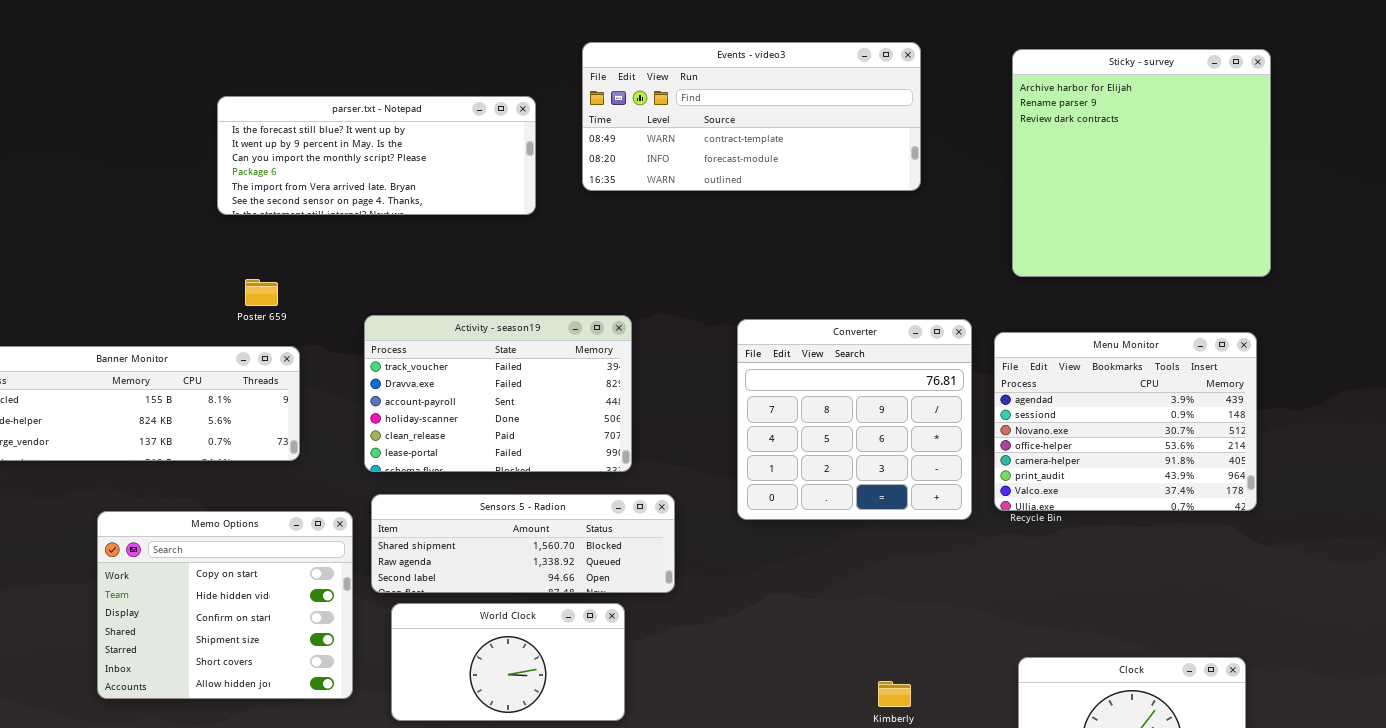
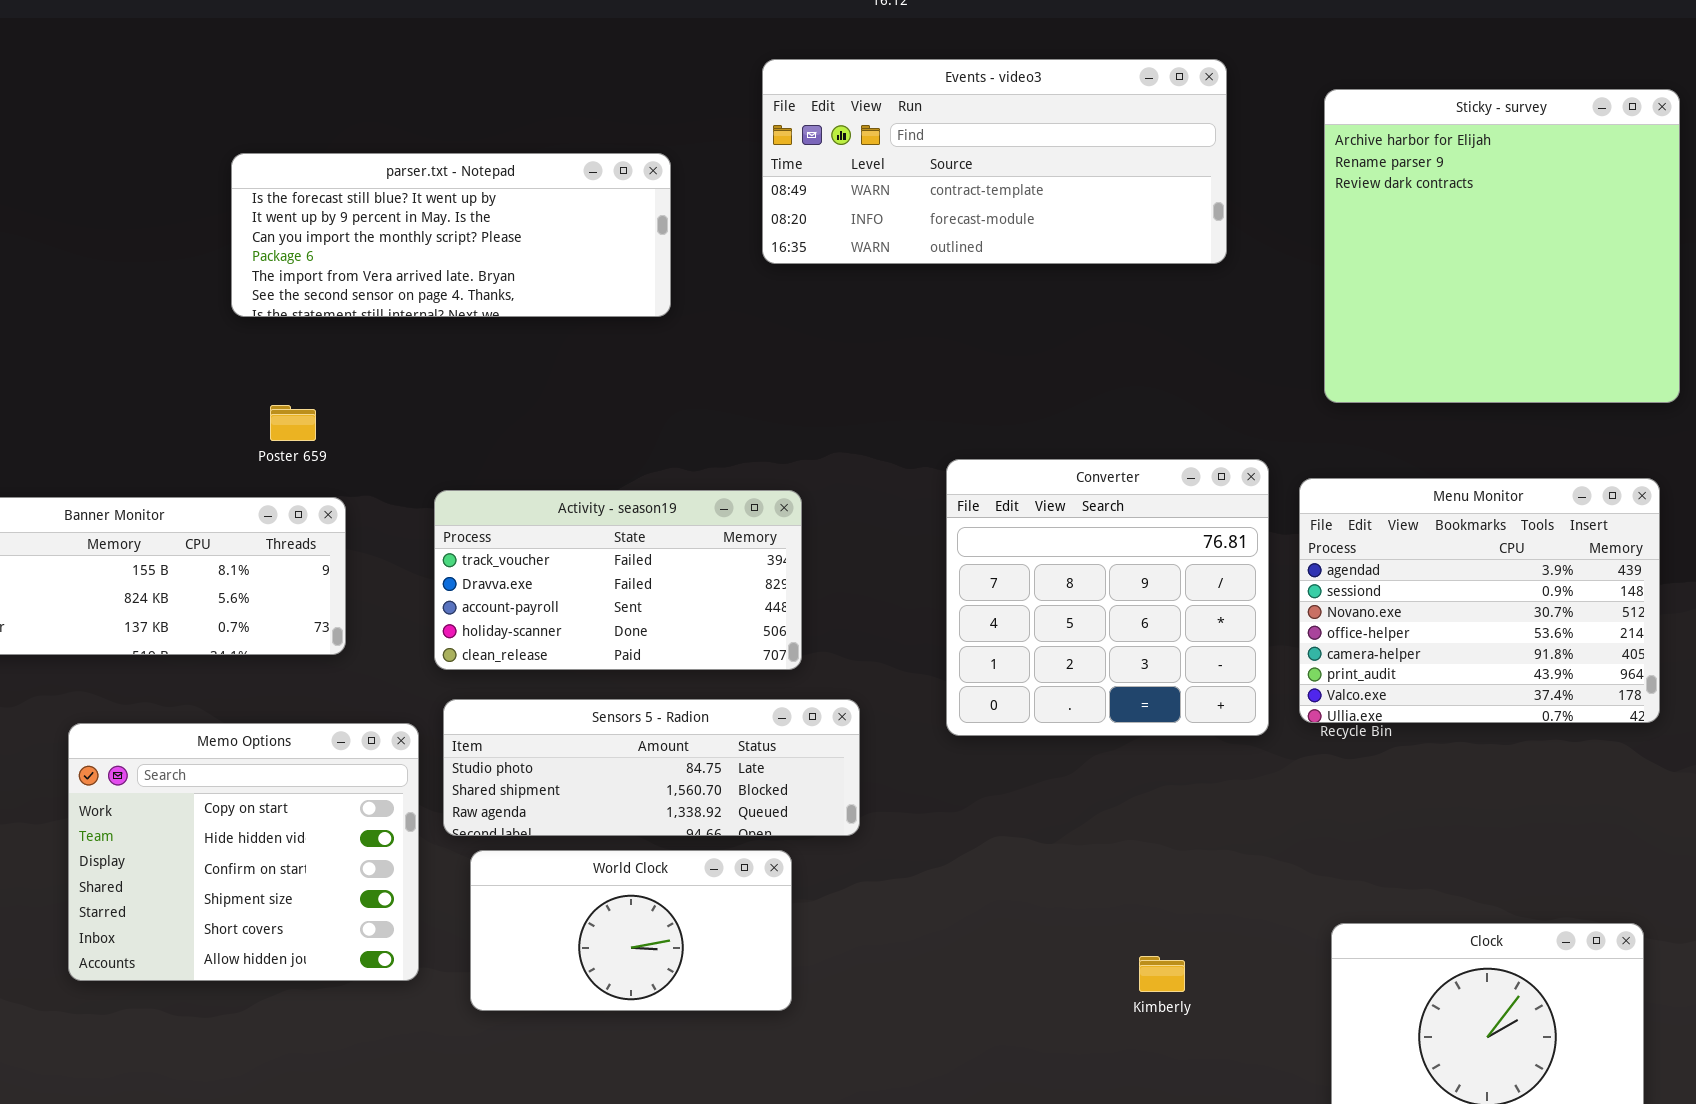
Events - video3: [582,42,921,191] -> [762,59,1227,264], moved
Activity - season19: [364,315,632,472] -> [434,490,802,670], resized
Sensors 5 - Radion: [371,494,675,593] -> [443,699,860,836], scrolled up 1 row

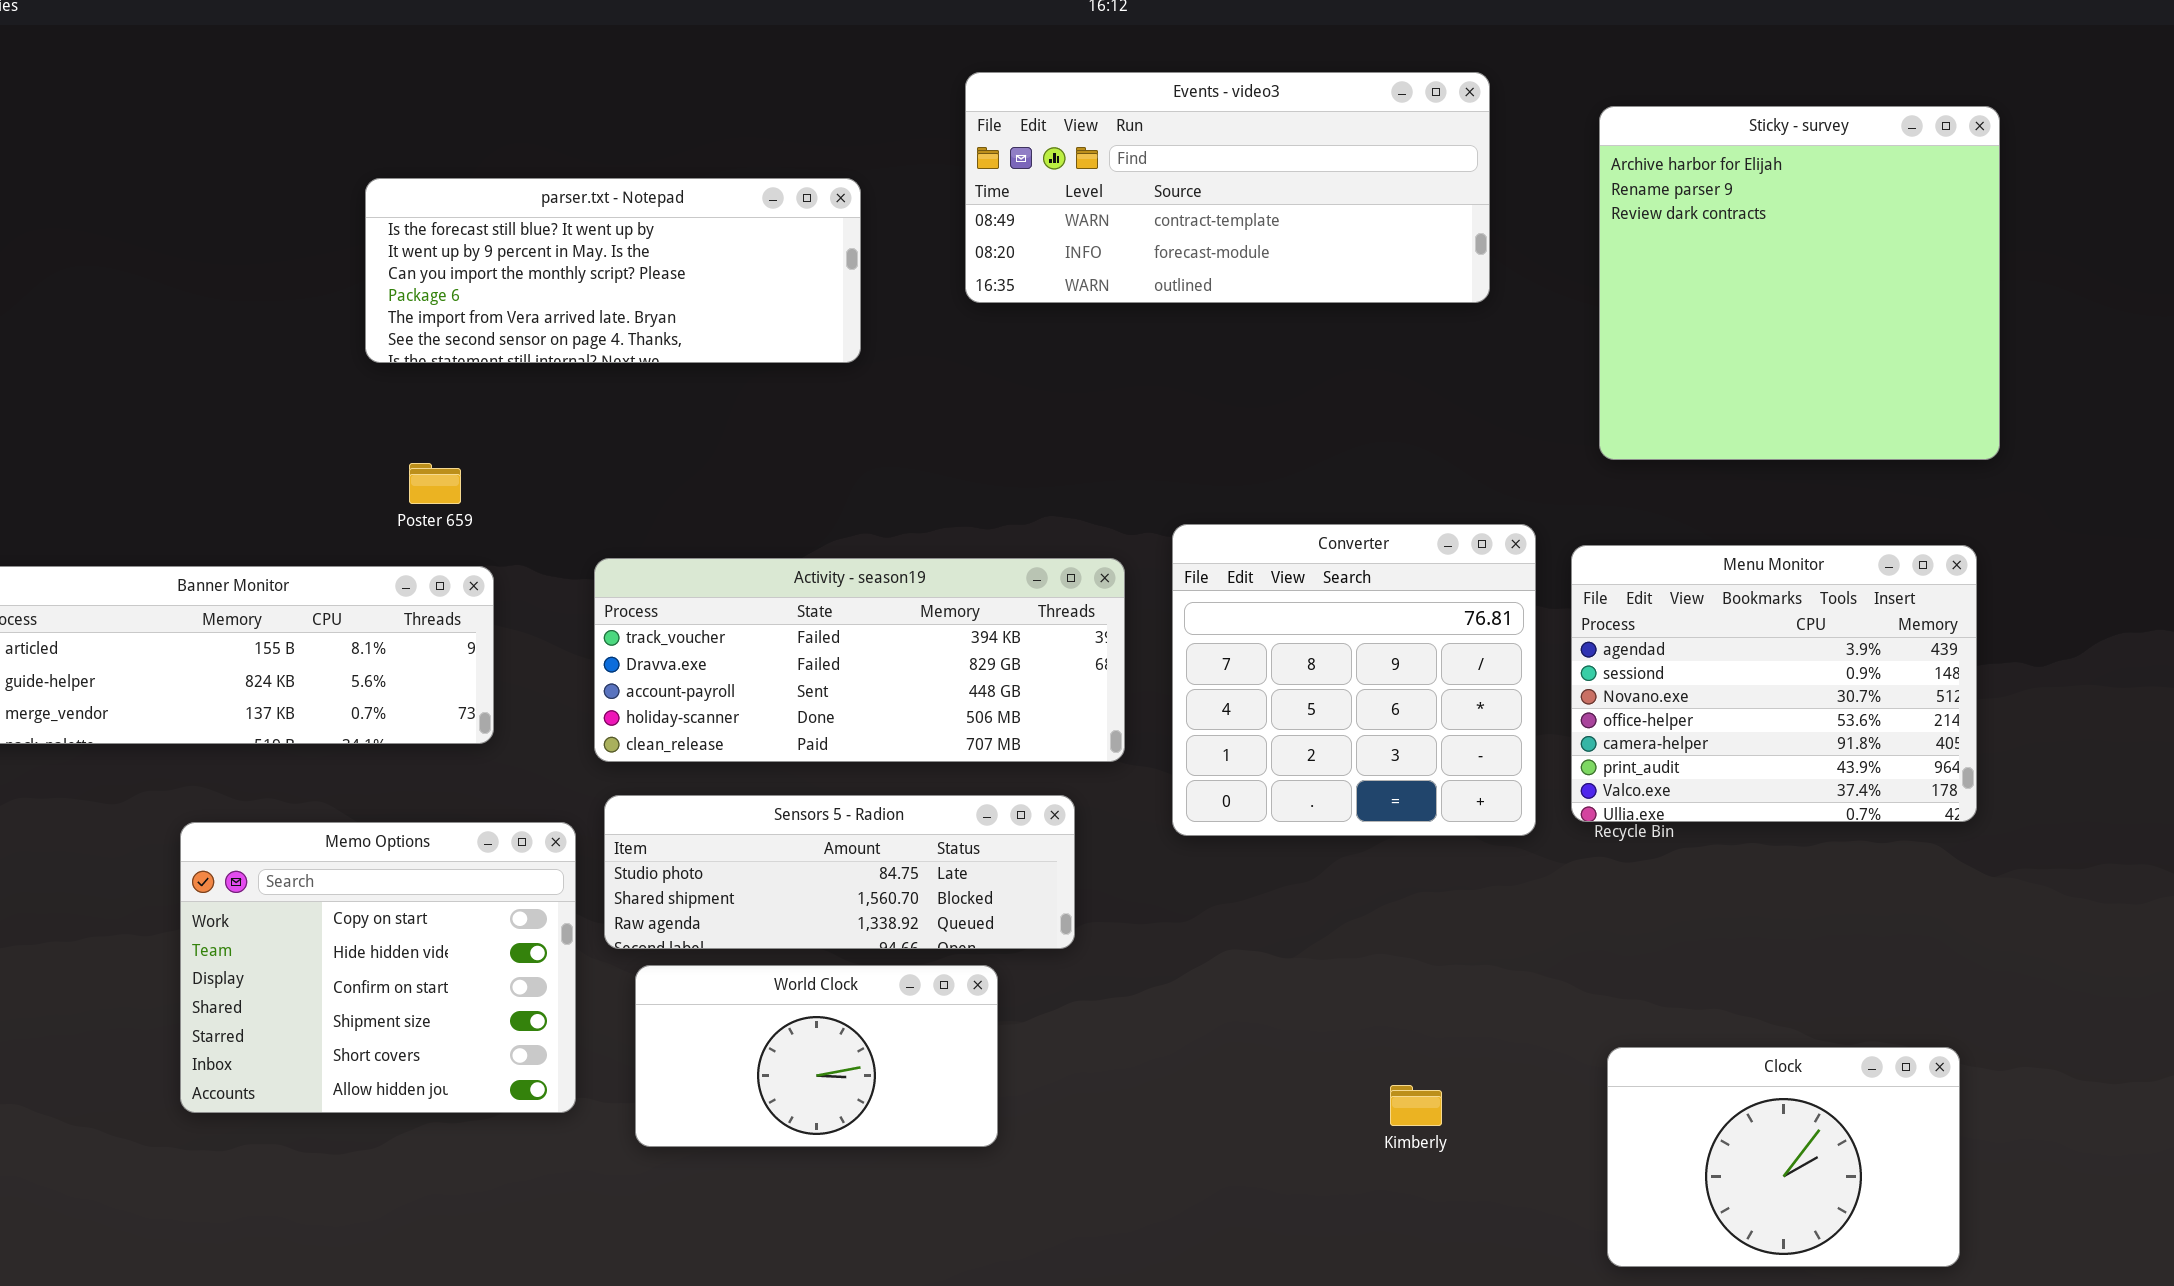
Activity - season19: [434,490,802,670] -> [594,558,1125,762], resized

